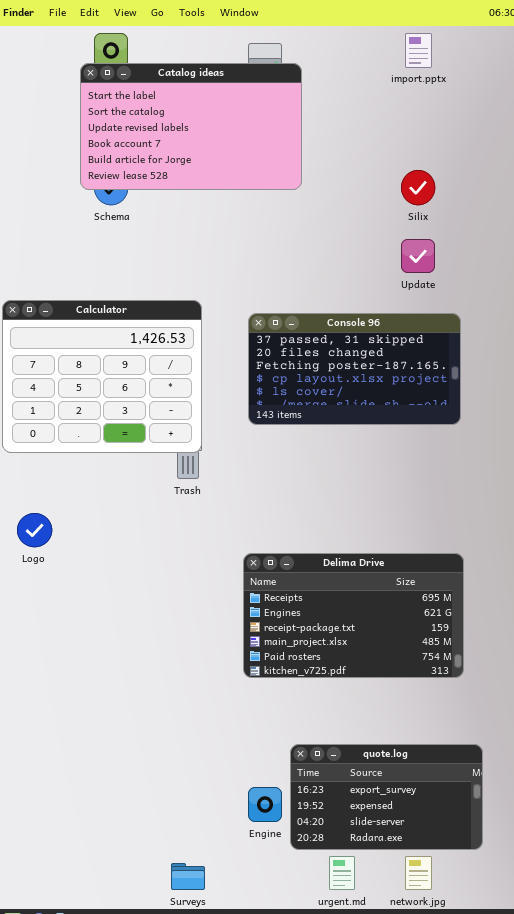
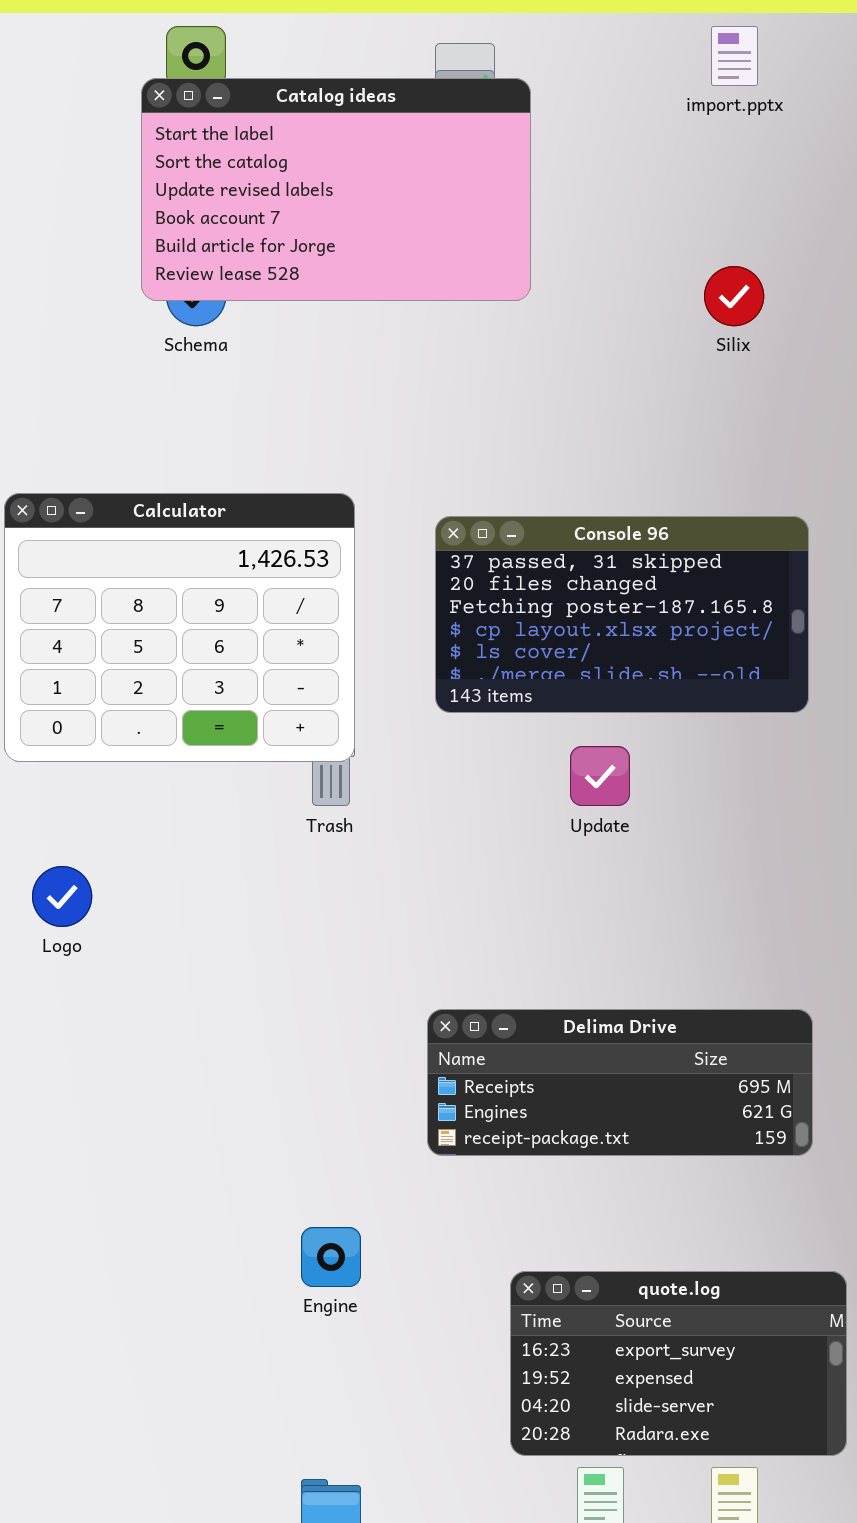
Update: [401,239,435,273] -> [570,746,630,806], moved
Delima Drive: [243,553,464,678] -> [427,1009,813,1156], resized
Engine: [248,787,282,822] -> [301,1227,361,1287], moved

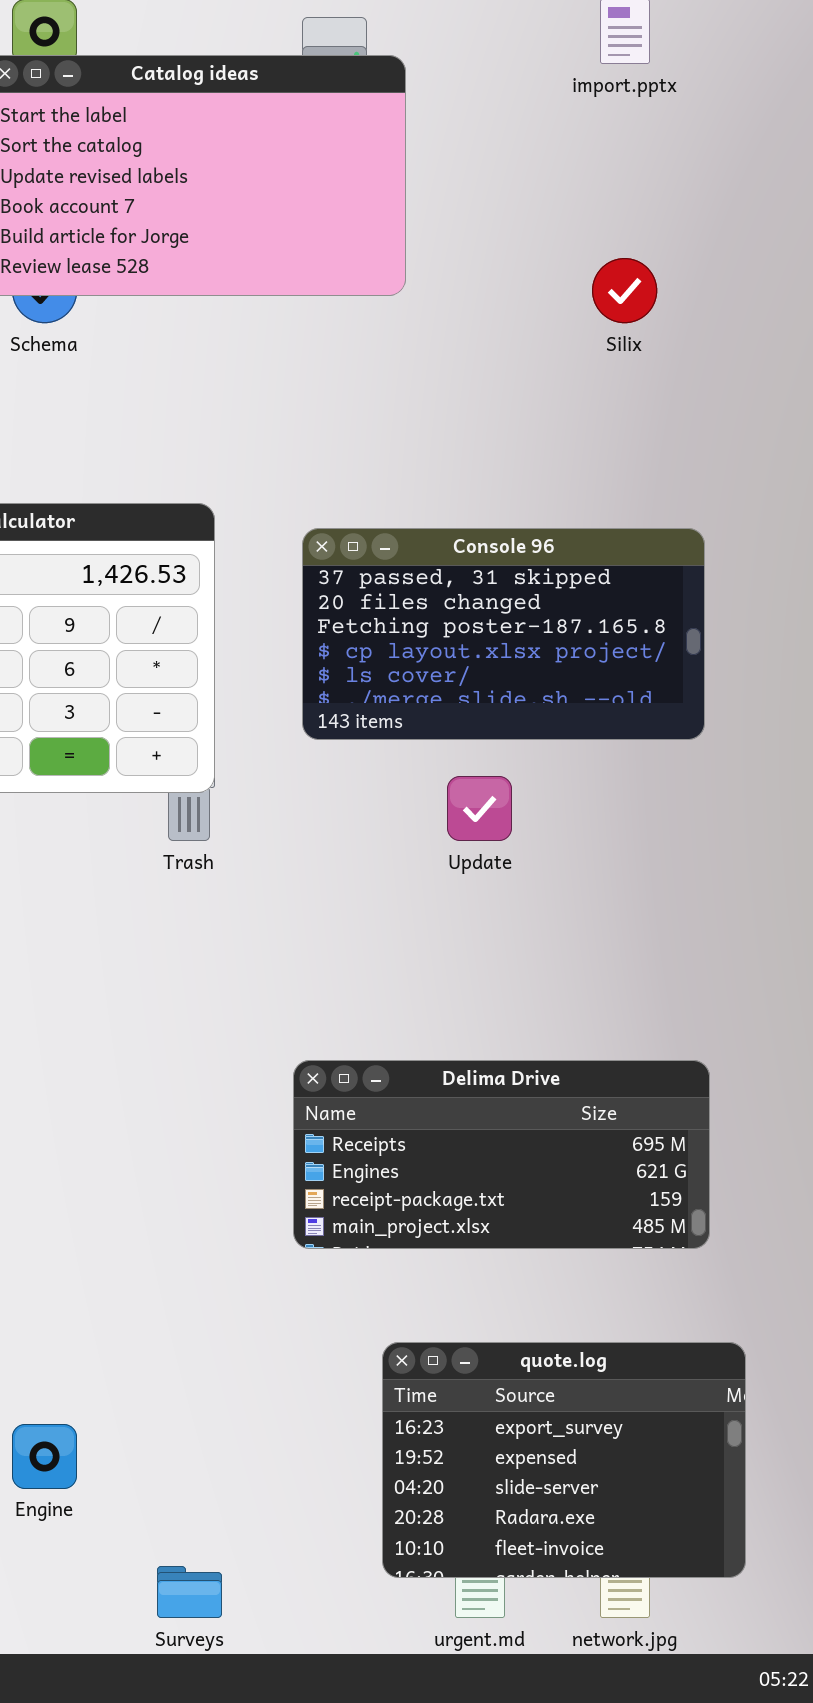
Delima Drive: [427,1009,813,1156] -> [293,1060,710,1249], resized
Engine: [301,1227,361,1287] -> [12,1424,77,1489], moved
quote.log: [510,1271,847,1456] -> [382,1342,746,1578], resized

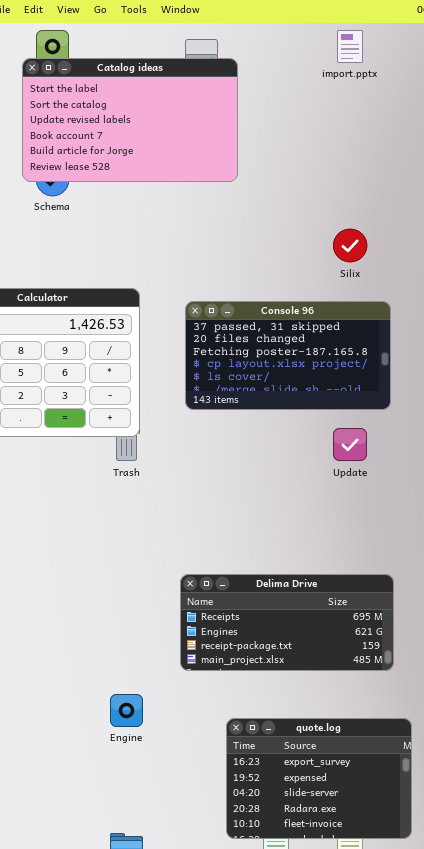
Silix: [592,258,657,323] -> [333,229,367,262], moved
Update: [447,776,512,841] -> [333,428,367,461], moved
Engine: [12,1424,77,1489] -> [110,694,143,727], moved

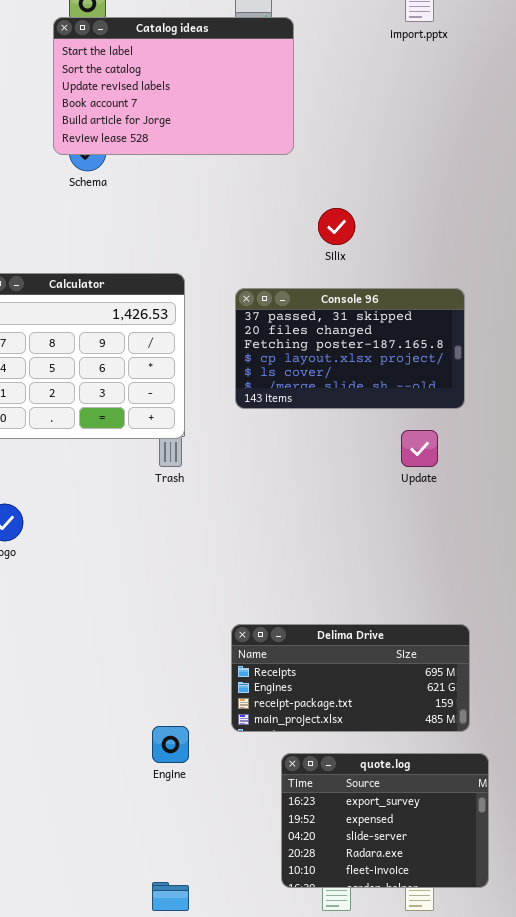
Silix: [333,229,367,262] -> [318,208,355,245], moved
Delima Drive: [180,574,394,671] -> [231,624,470,732], moved

